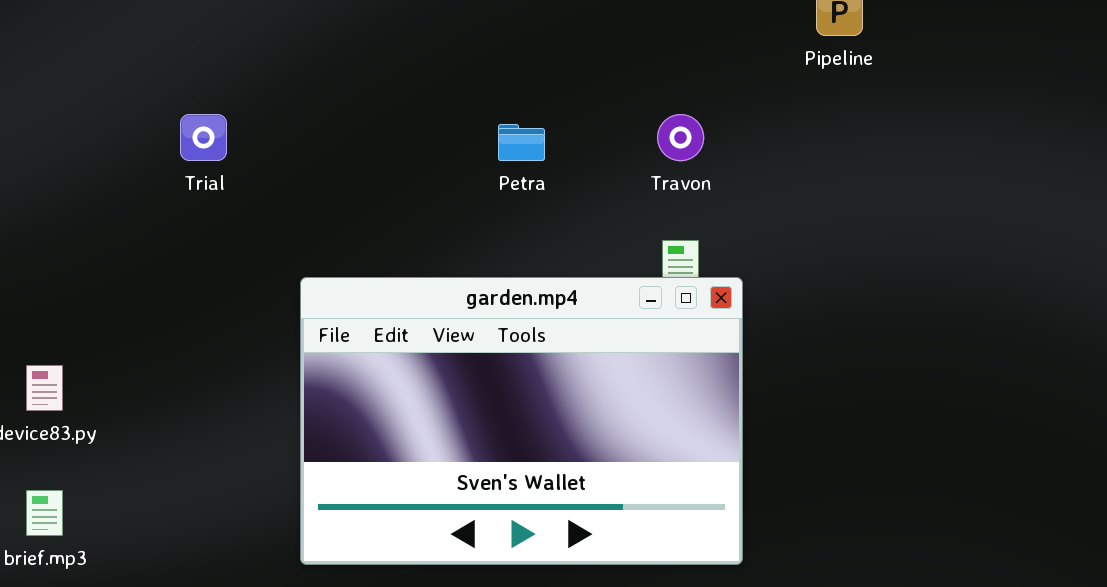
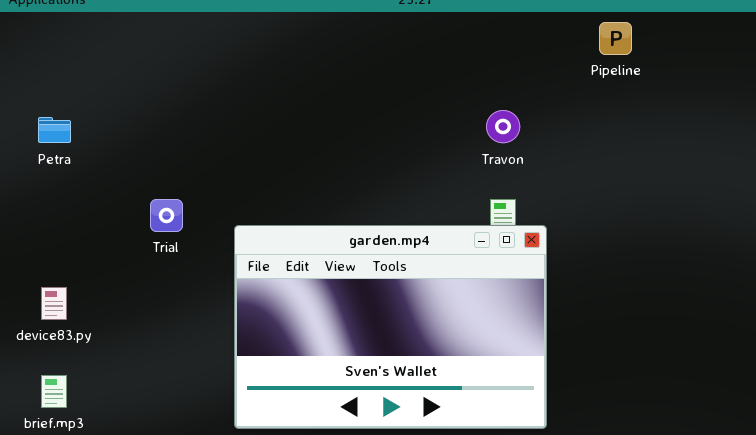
Trial: [180,114,227,161] -> [150,199,183,232], moved
Petra: [498,124,545,161] -> [38,117,71,143], moved

